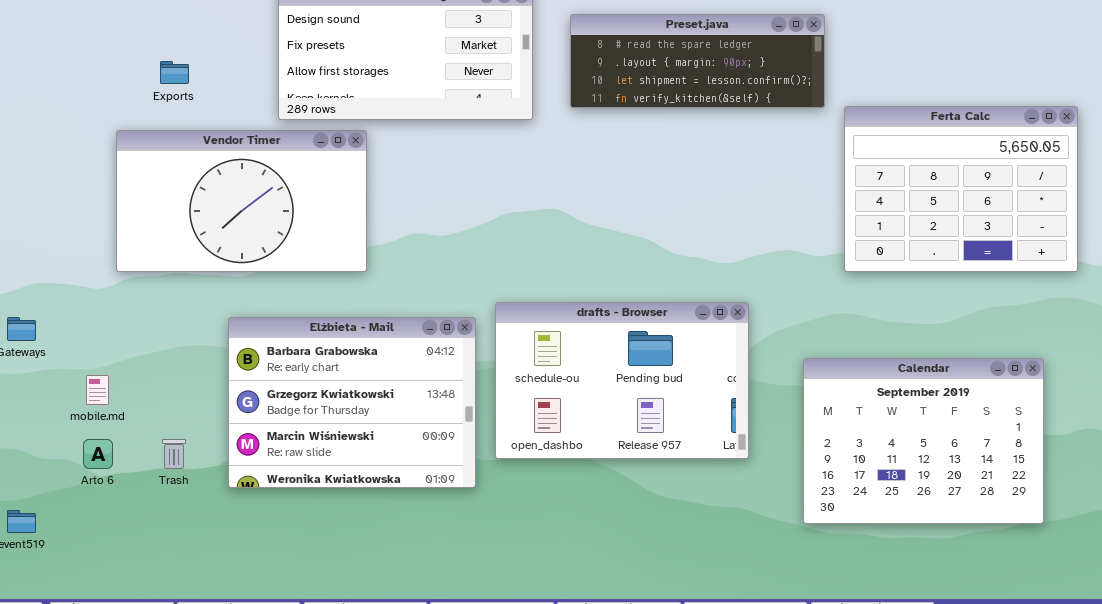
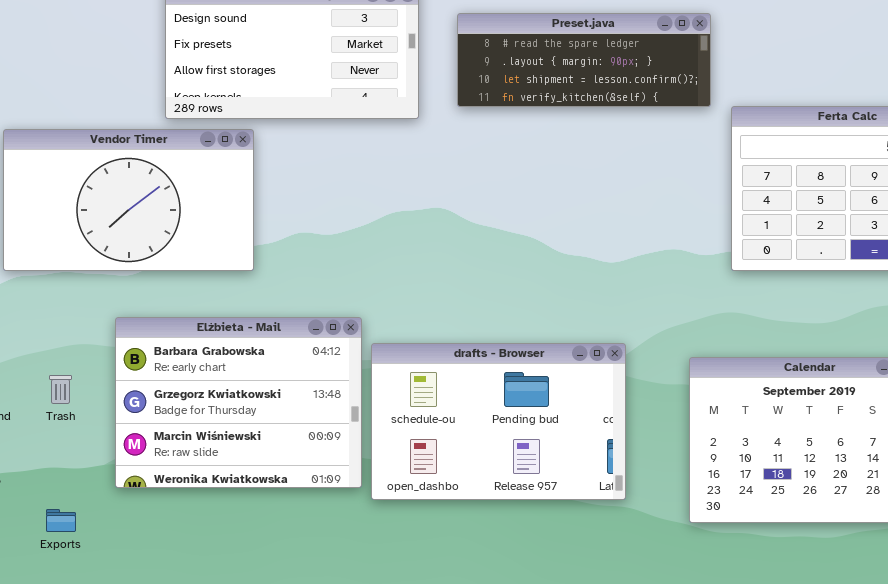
Exports: [160,61,189,84] -> [46,509,76,532], moved
drafts - Browser: [495,302,749,459] -> [371,343,626,500], moved
Trash: [162,439,186,469] -> [49,375,72,404], moved

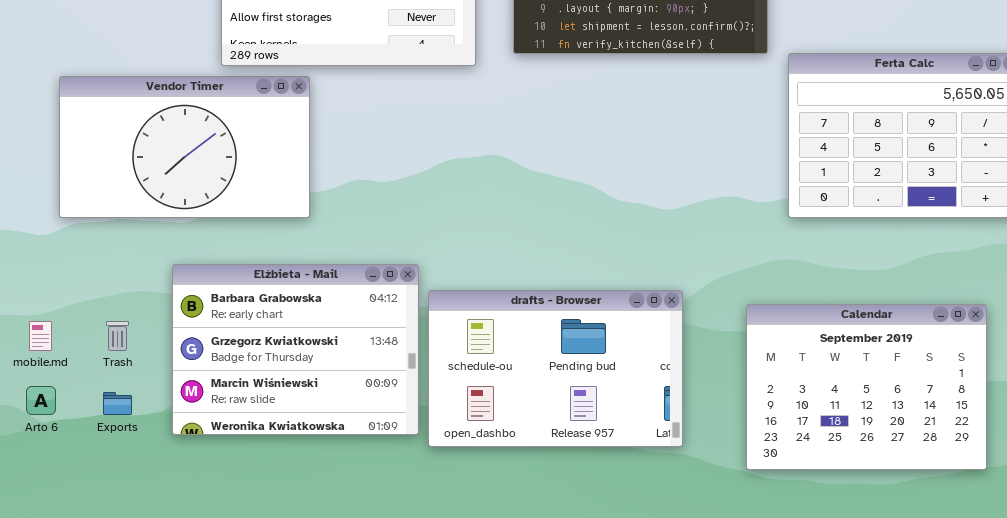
Exports: [46,509,76,532] -> [103,392,132,415], moved

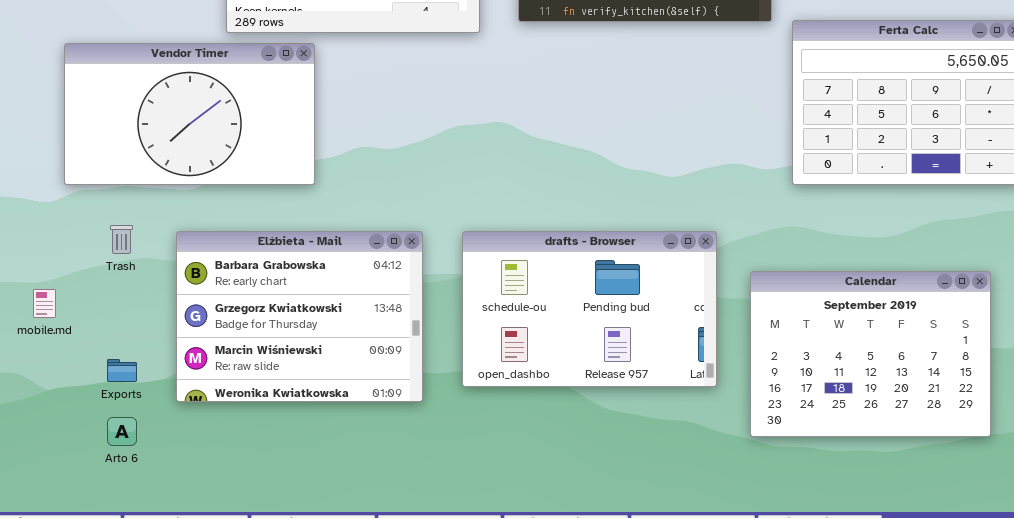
drafts - Browser: [428,290,683,447] -> [462,231,717,387], moved
Trash: [106,321,129,351] -> [110,225,133,254], moved
Arto 6: [26,386,56,415] -> [107,417,137,446], moved

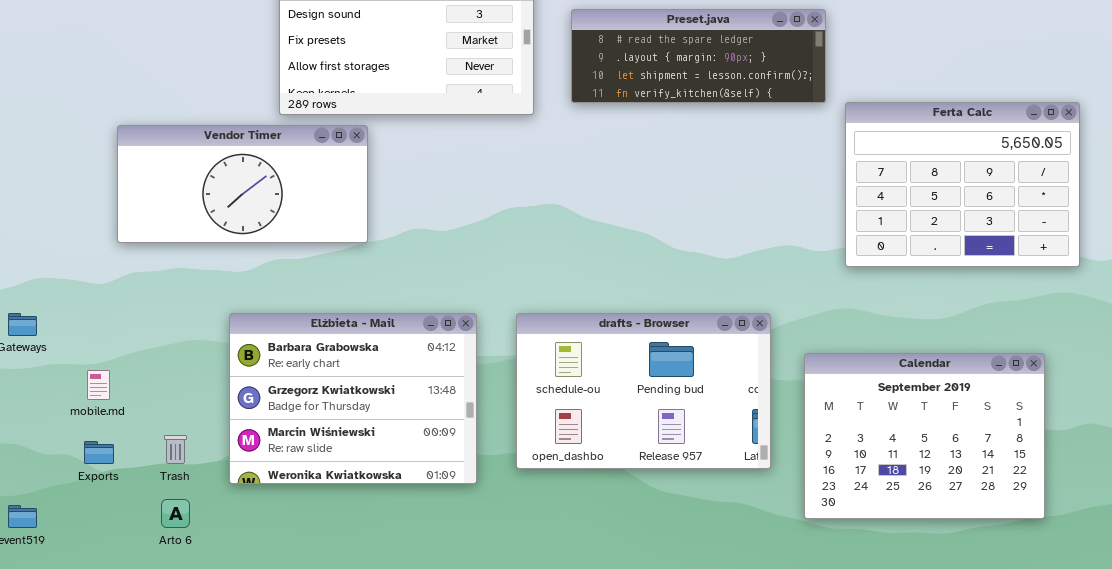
Vendor Timer: [64,43,315,185] -> [117,125,368,243], resized
Trash: [110,225,133,254] -> [164,435,187,464], moved
Exports: [107,359,137,382] -> [84,441,114,464], moved

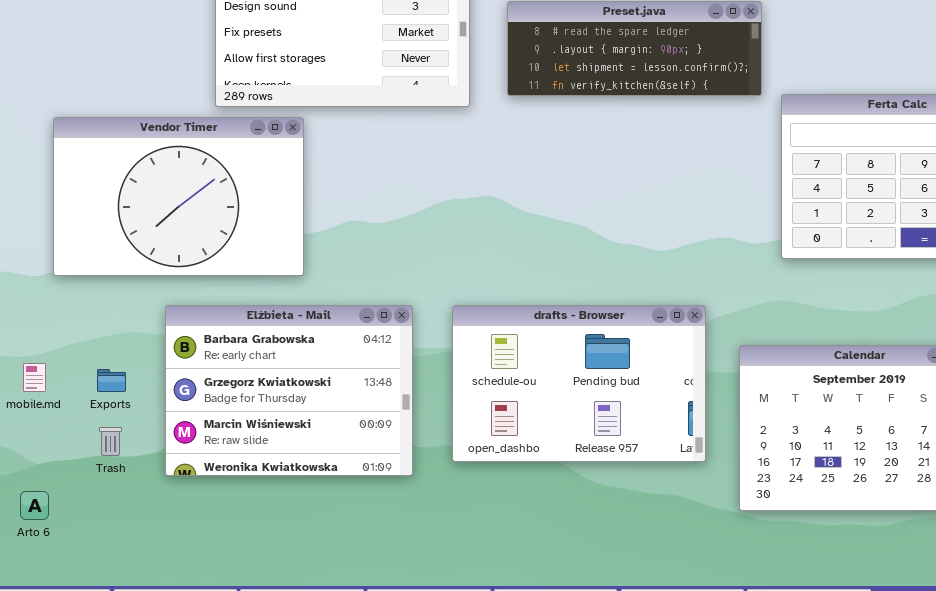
Vendor Timer: [117,125,368,243] -> [53,117,304,276], resized
Exports: [84,441,114,464] -> [97,369,126,392], moved
Arto 6: [161,499,190,528] -> [20,491,49,520], moved

